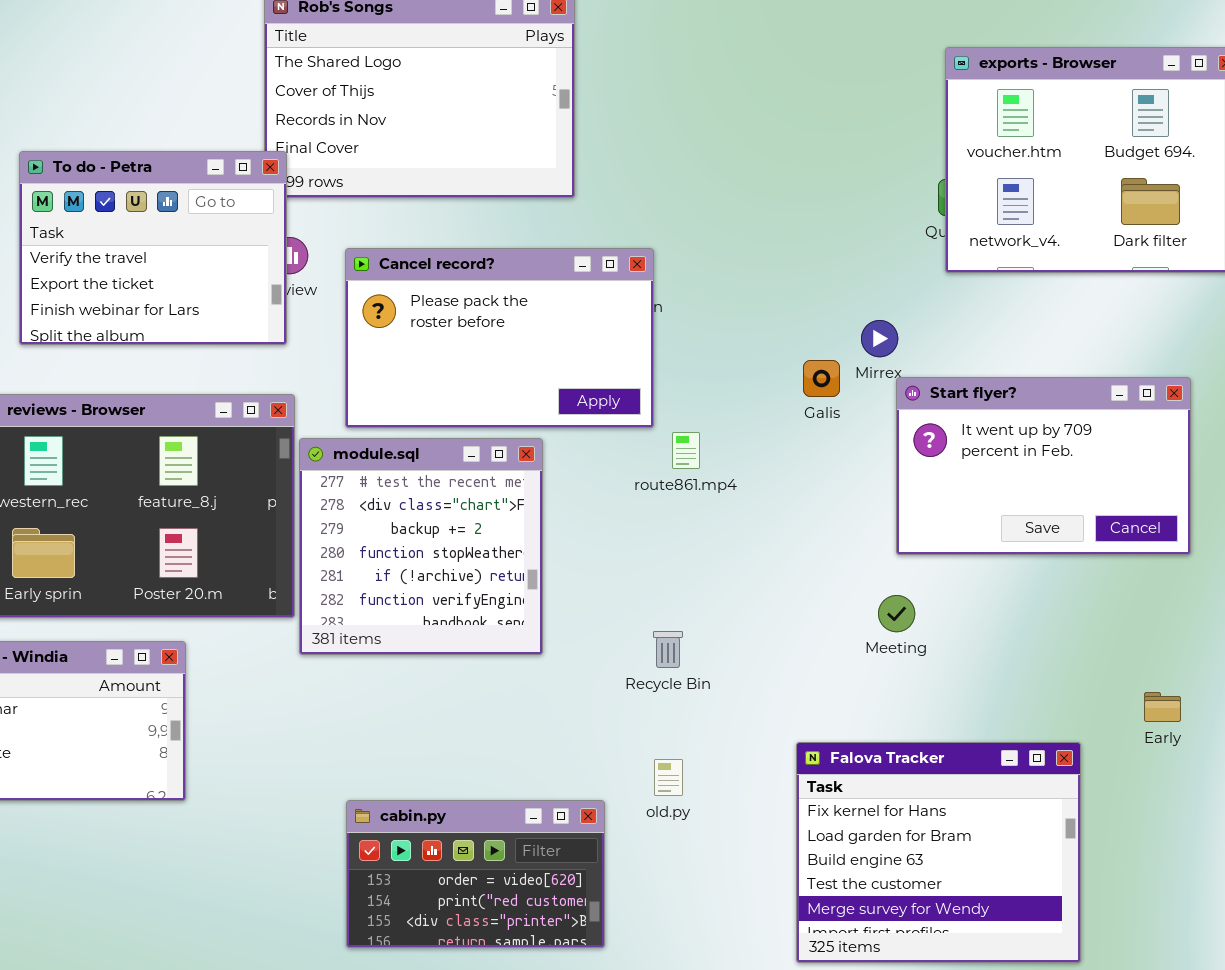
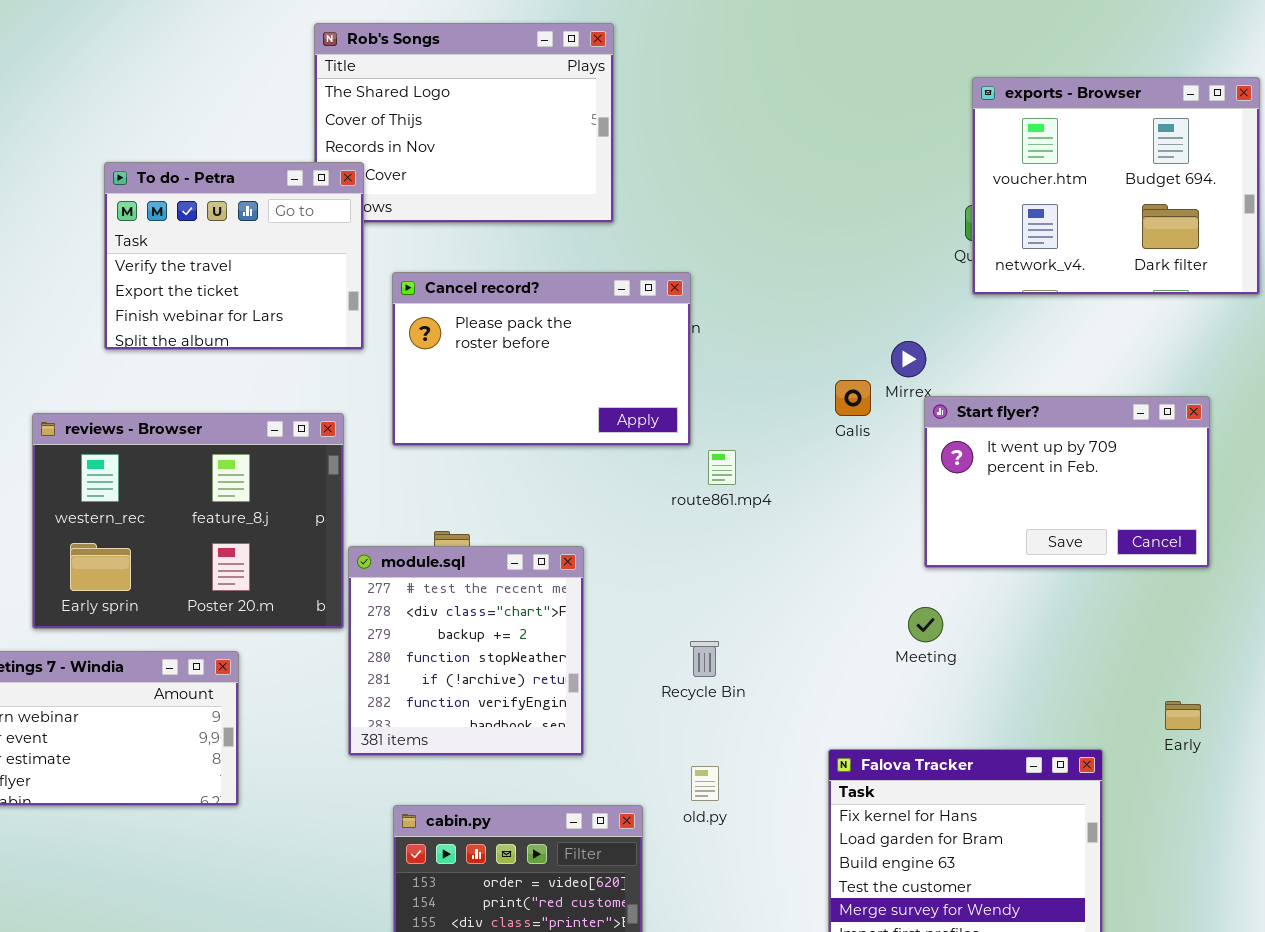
To do - Petra: [19,151,287,345] -> [104,162,364,350], moved
module.sql: [299,438,543,655] -> [348,546,584,756], moved

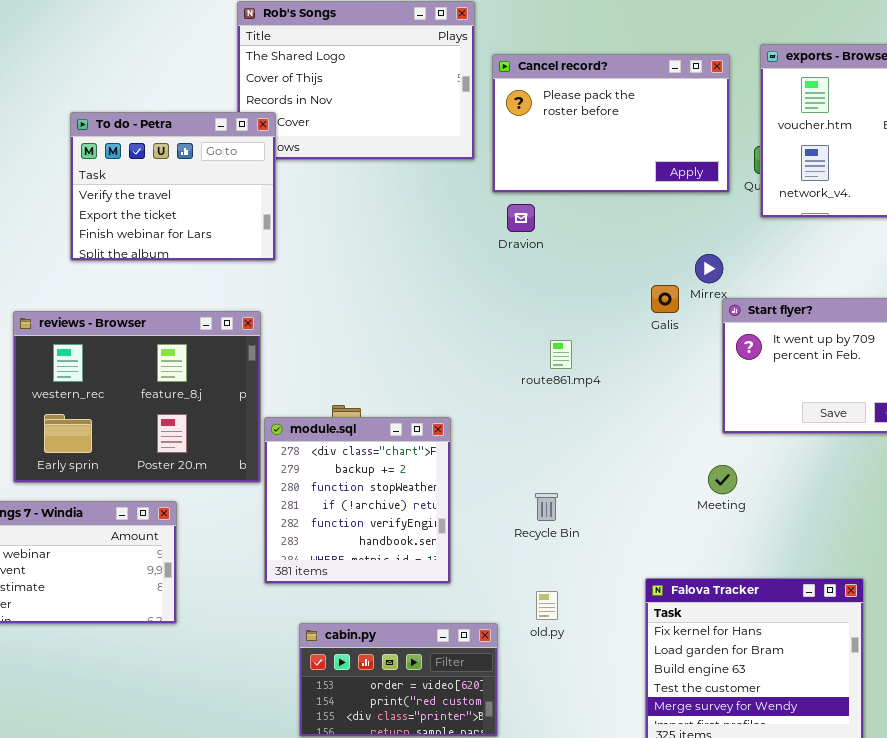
Cancel record?: [392,272,691,446] -> [492,54,730,193], moved
module.sql: [348,546,584,756] -> [264,417,451,584], scrolled down 1 row

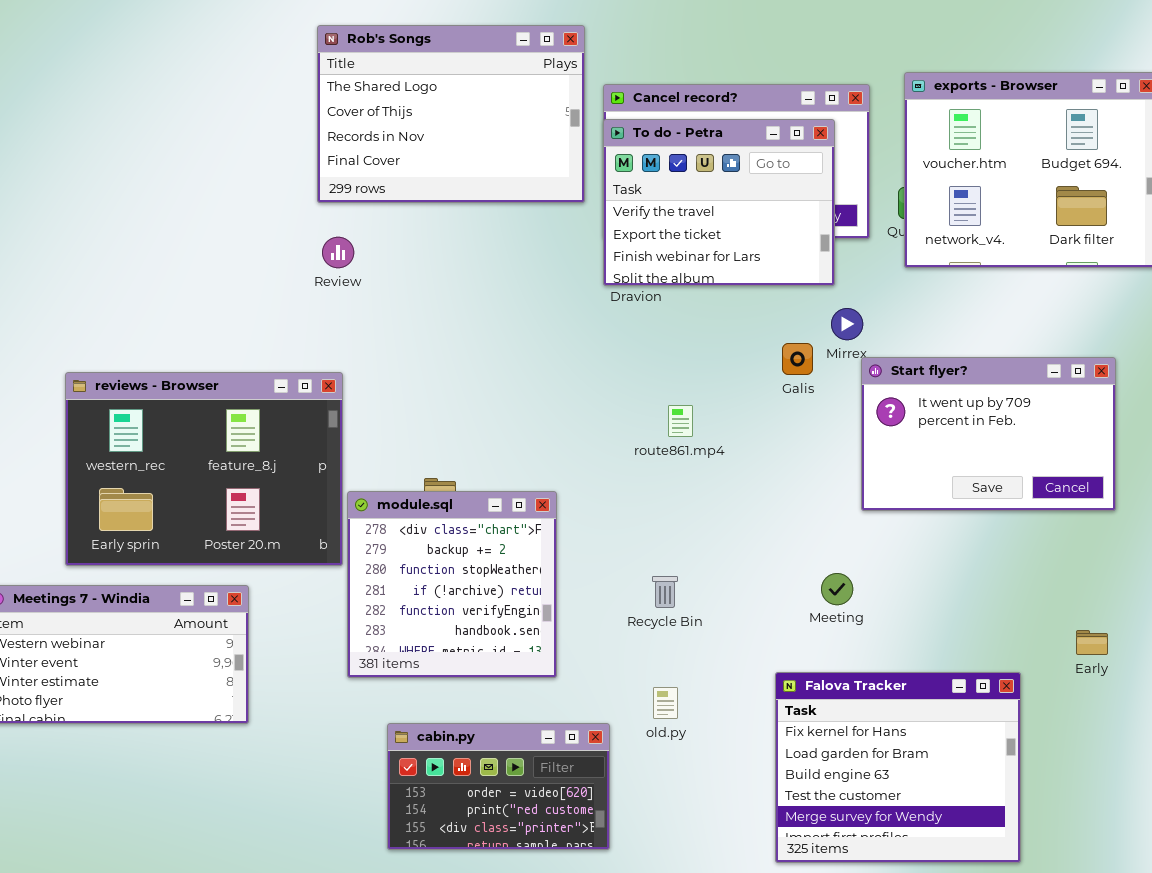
To do - Petra: [70,112,276,261] -> [603,119,835,286], moved
Meeting: [708,465,737,494] -> [821,573,853,605], moved

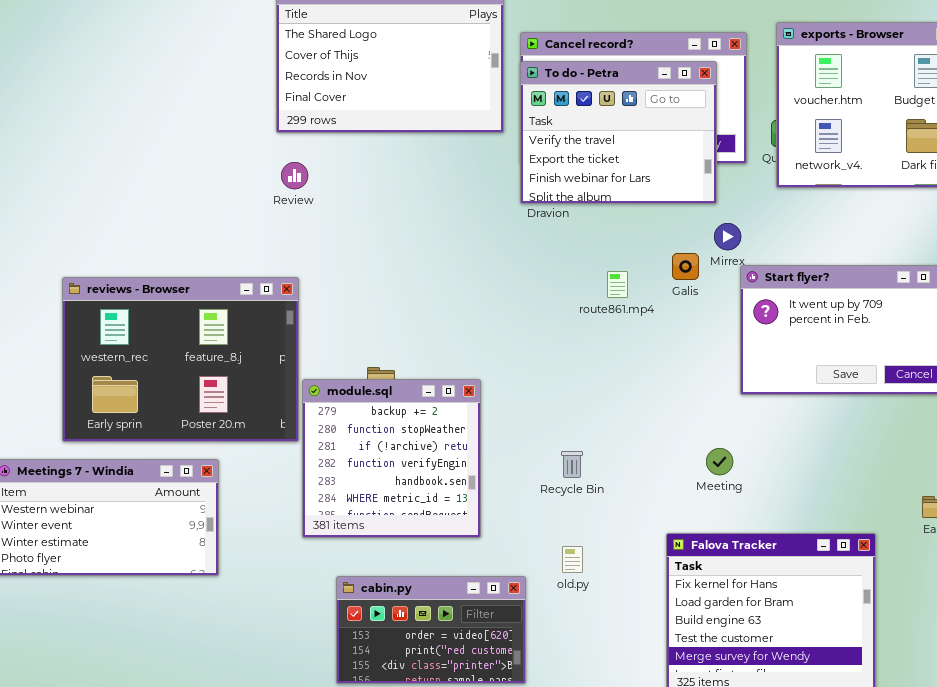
route861.mp4: [668,405,693,437] -> [607,271,628,298], moved
module.sql: [347,491,557,678] -> [302,379,481,538], scrolled down 1 row

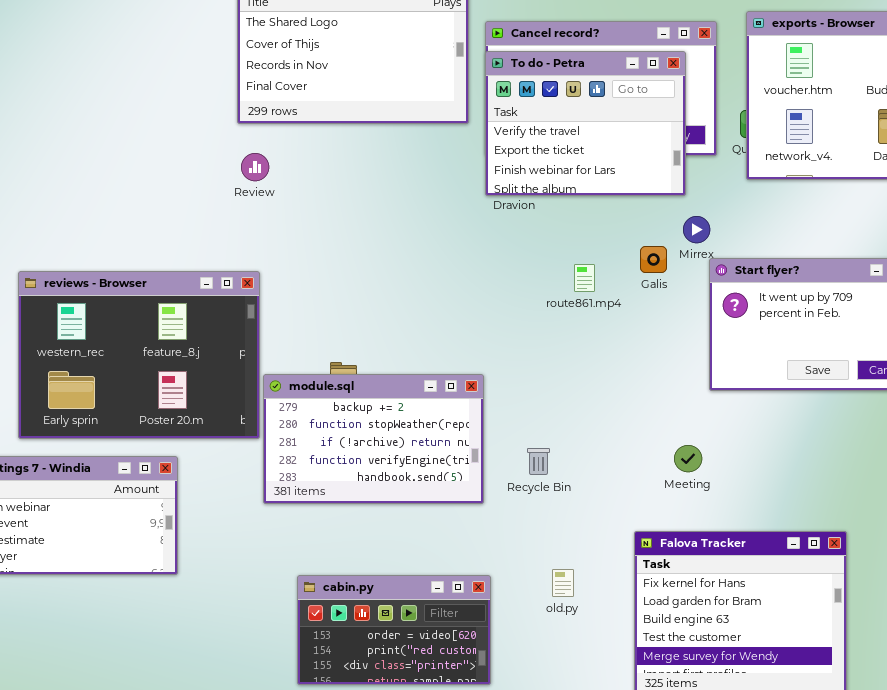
module.sql: [302,379,481,538] -> [263,374,484,504], resized
old.py: [562,546,583,573] -> [552,569,574,597], moved

